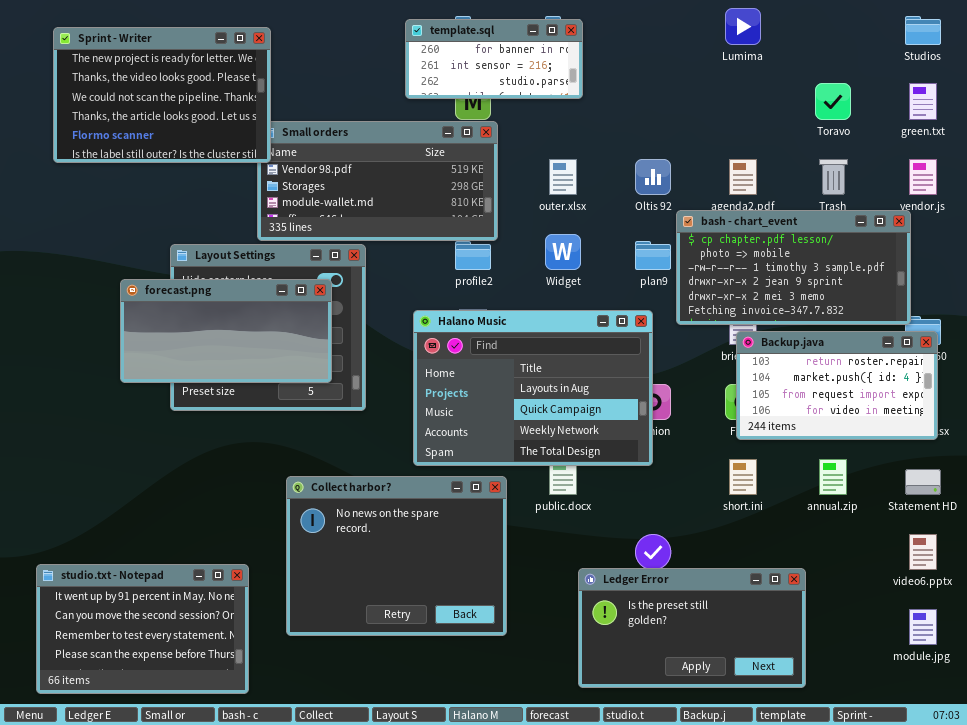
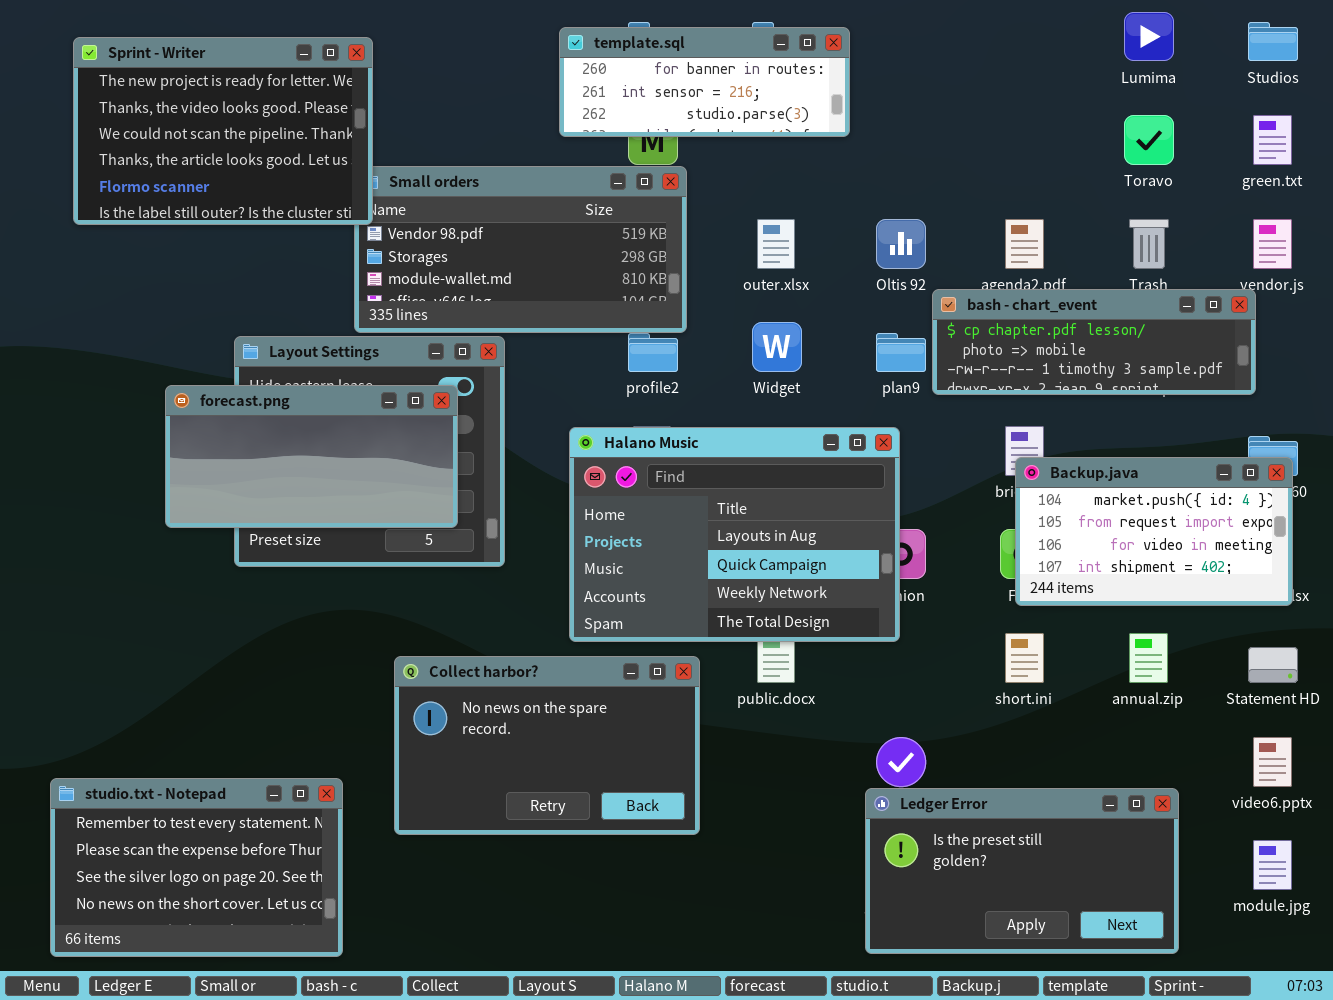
Lumima: [725,8,761,45] -> [1124,12,1174,61], moved
template.sql: [405,19,583,99] -> [559,27,850,137], resized
bash - chart_event: [676,210,911,325] -> [932,289,1256,395], resized
Backup.java: [736,331,938,440] -> [1015,457,1293,606], scrolled down 1 row
Collect harbor?: [286,476,507,636] -> [394,656,700,835], resized
studio.txt - Notepad: [36,564,249,694] -> [50,778,343,957], scrolled down 2 rows
Ledger Error: [578,568,806,688] -> [865,788,1179,954], moved

